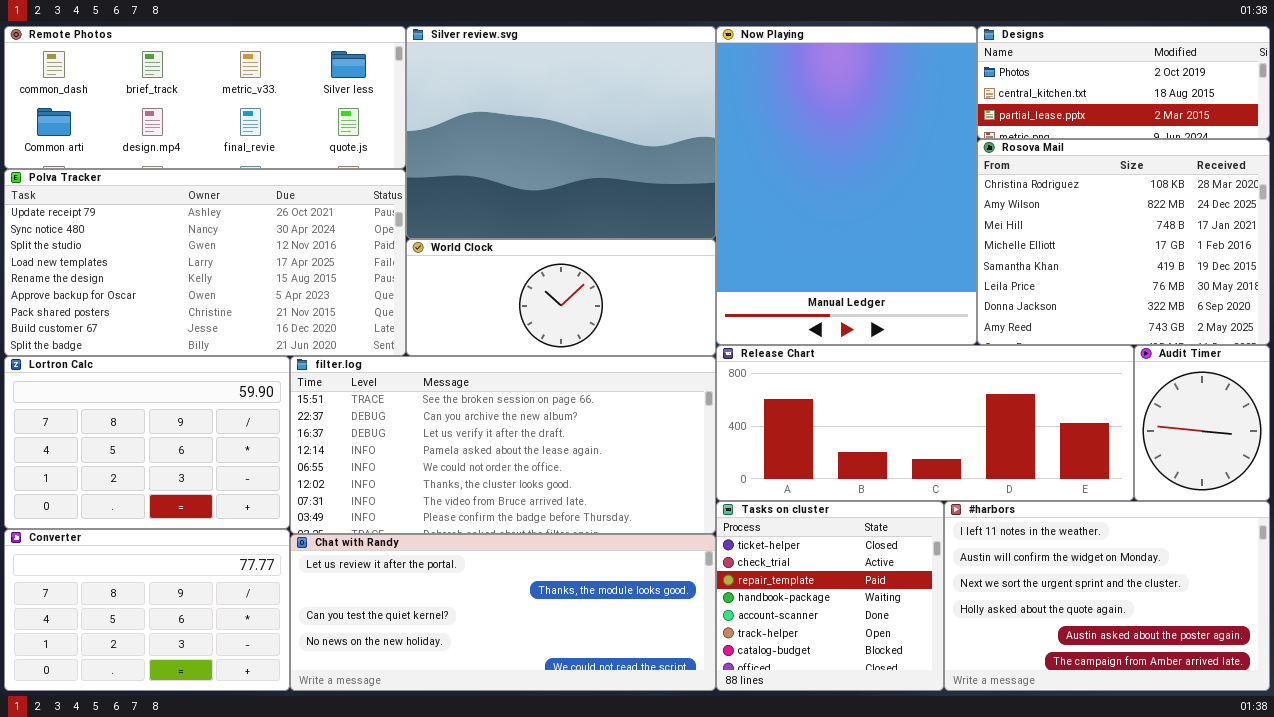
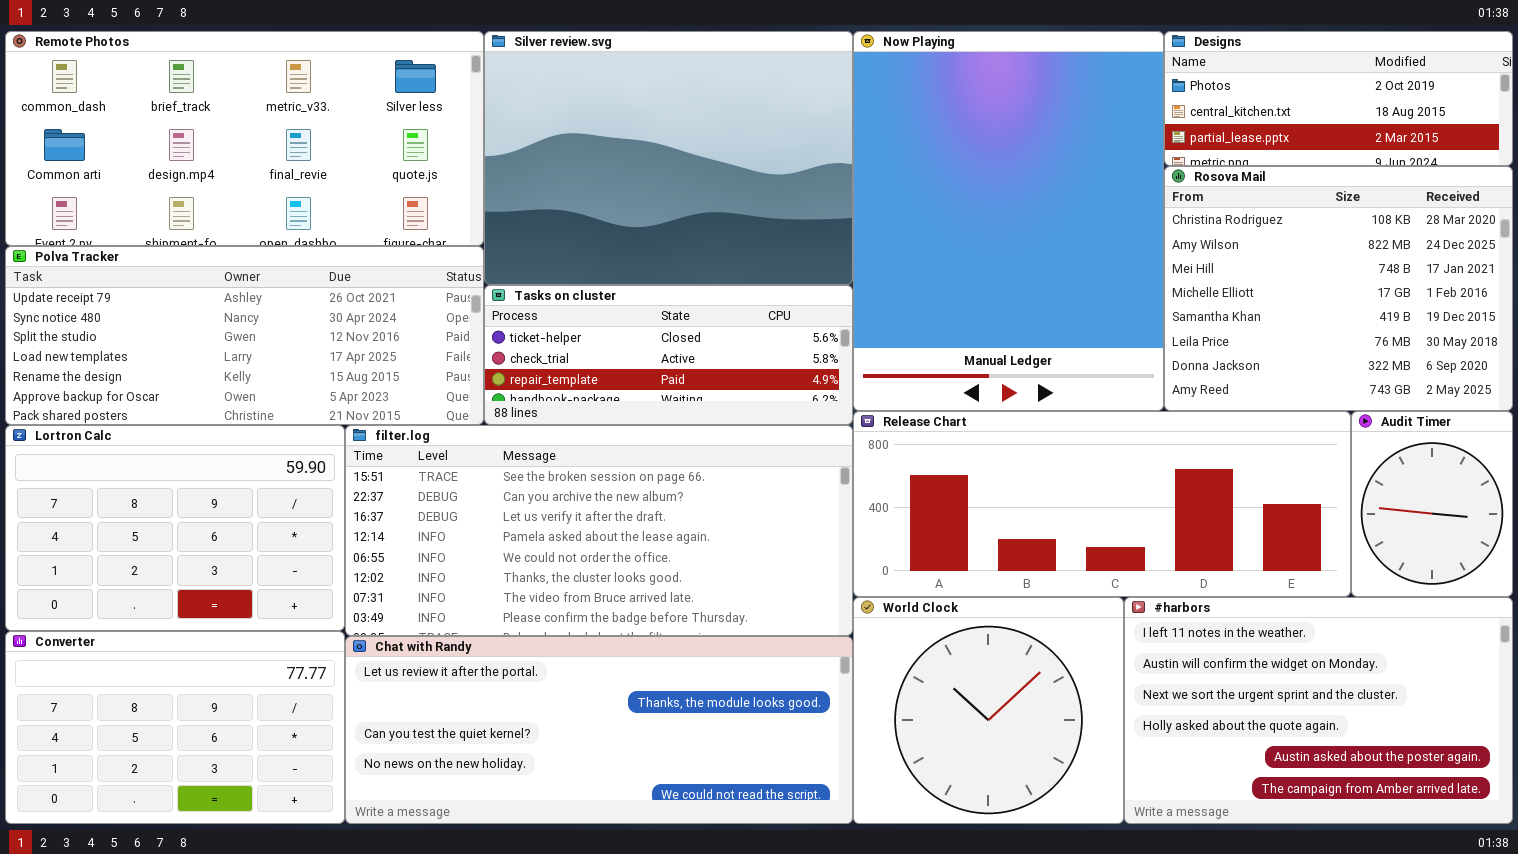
Remote Photos: [4,26,406,169] -> [5,31,484,246], resized
Polva Tracker: [4,169,406,356] -> [5,246,484,425], resized
World Clock: [406,239,716,356] -> [853,597,1124,824], moved, resized
Tasks on cluster: [716,501,944,691] -> [484,285,853,425], moved, resized

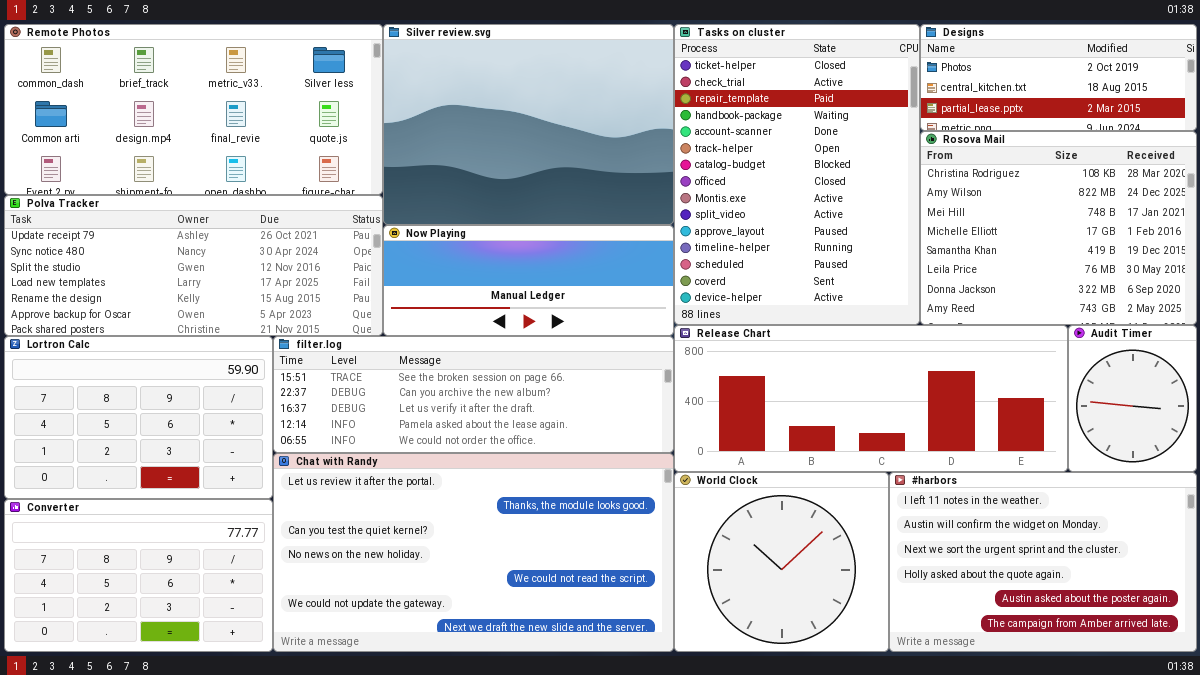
Now Playing: [853,31,1164,411] -> [383,225,674,336], moved, resized
Tasks on cluster: [484,285,853,425] -> [674,24,920,325], moved, resized
filter.log: [345,425,853,636] -> [273,336,674,453], resized
Chat with Randy: [345,636,853,824] -> [273,453,674,652], resized

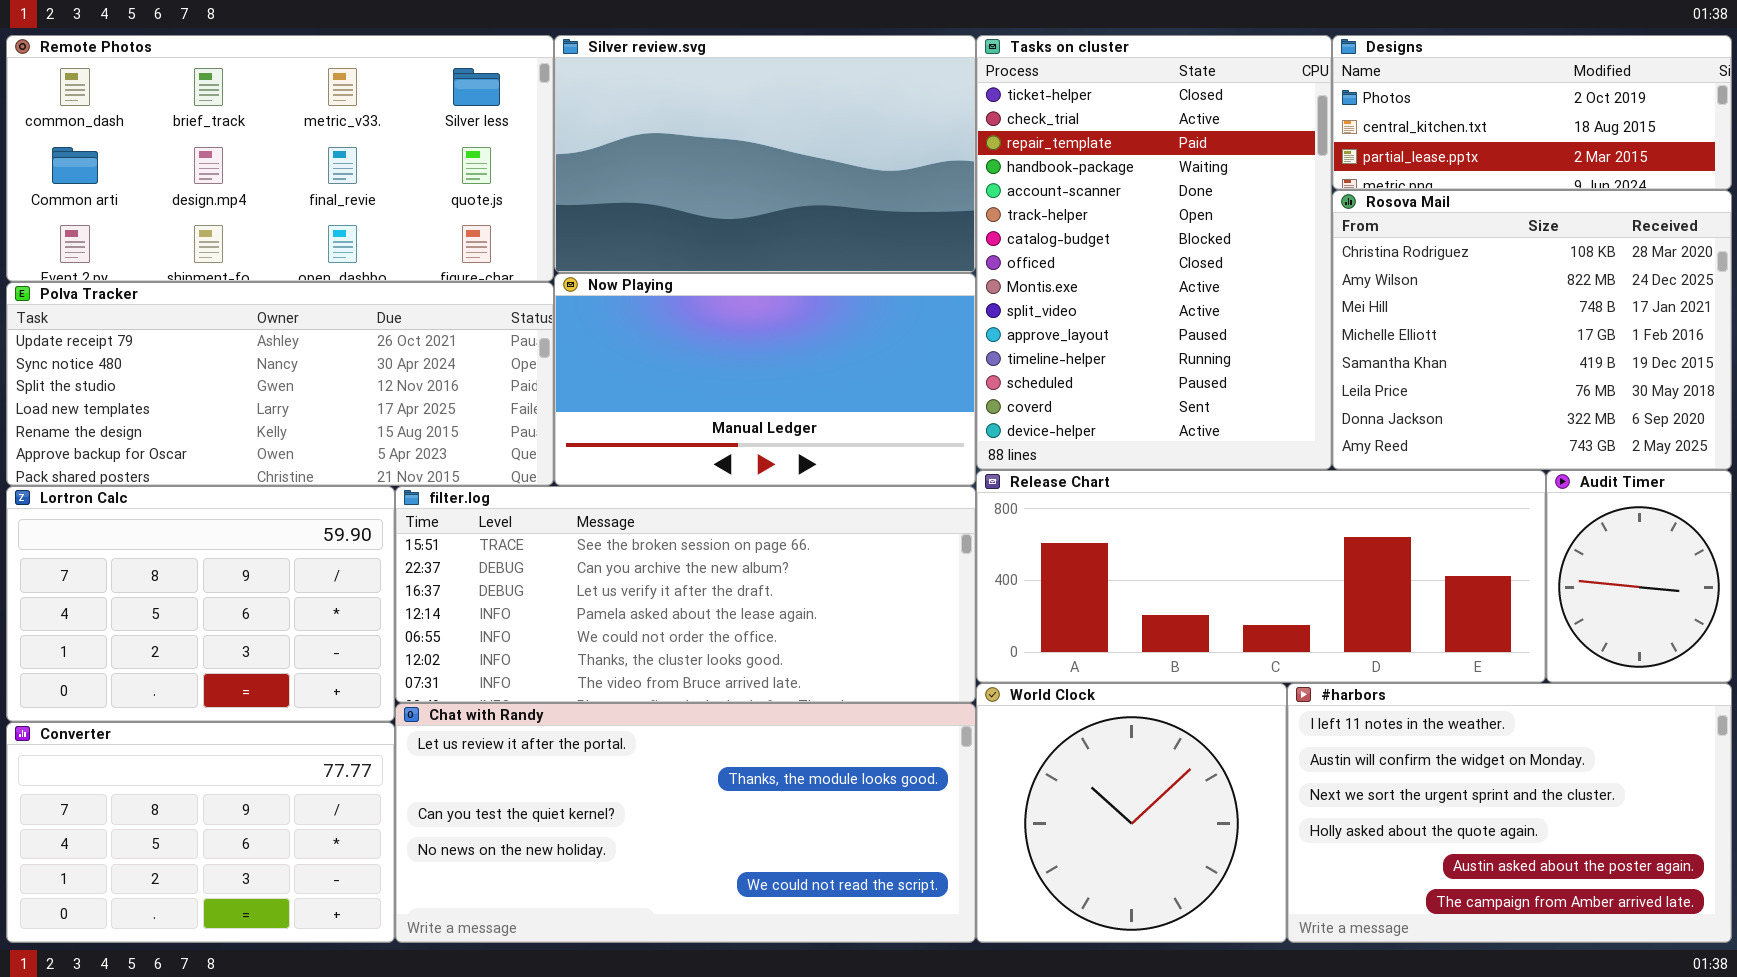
Silver review.svg: [383,24,674,225] -> [554,35,976,273], resized
Now Playing: [383,225,674,336] -> [554,273,976,486], resized
filter.log: [273,336,674,453] -> [395,486,976,703], resized
Chat with Randy: [273,453,674,652] -> [395,703,976,943], resized

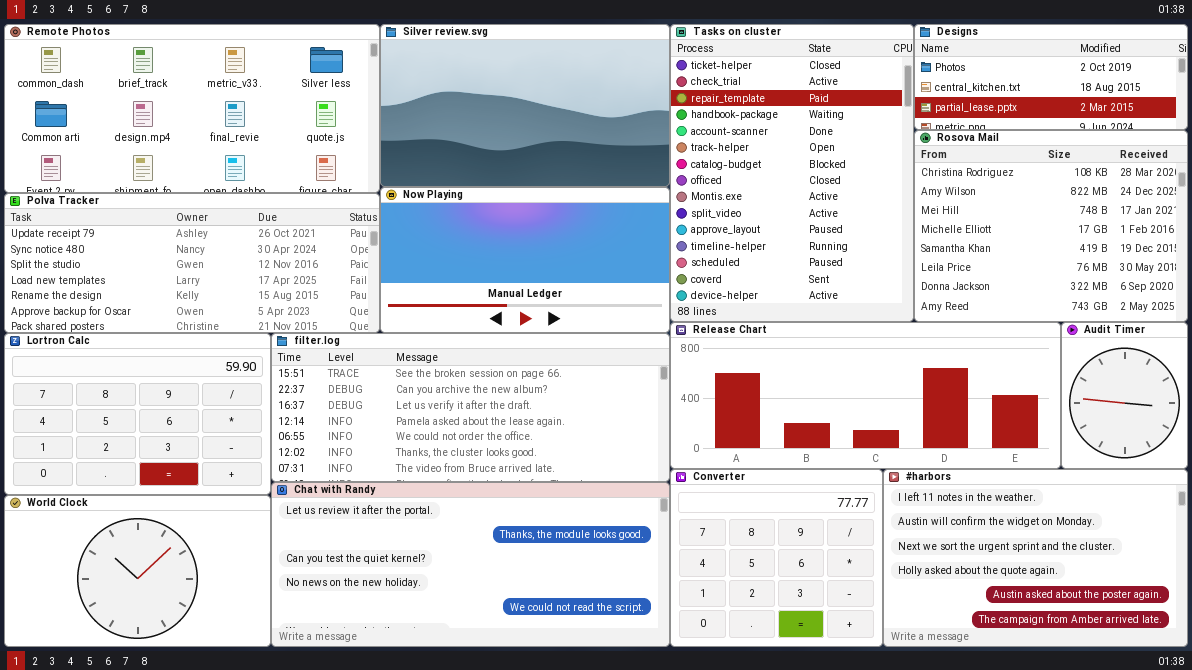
World Clock: [976,683,1287,943] -> [4,495,271,647], moved, resized
Converter: [6,722,395,943] -> [670,469,883,647], moved, resized

